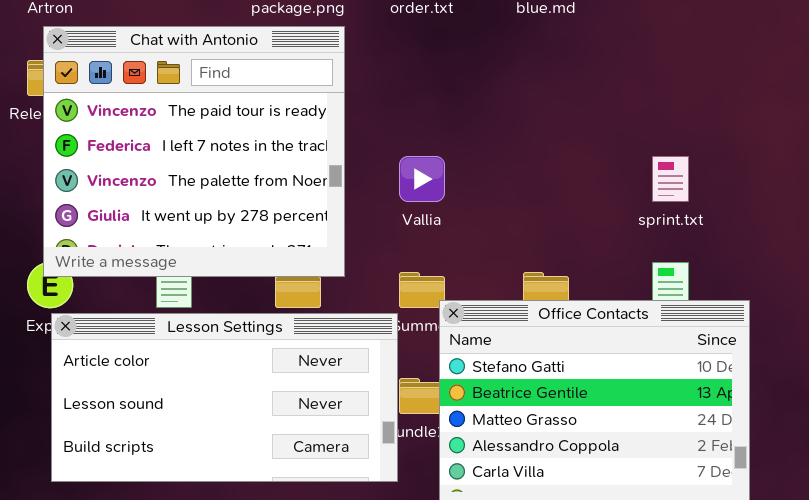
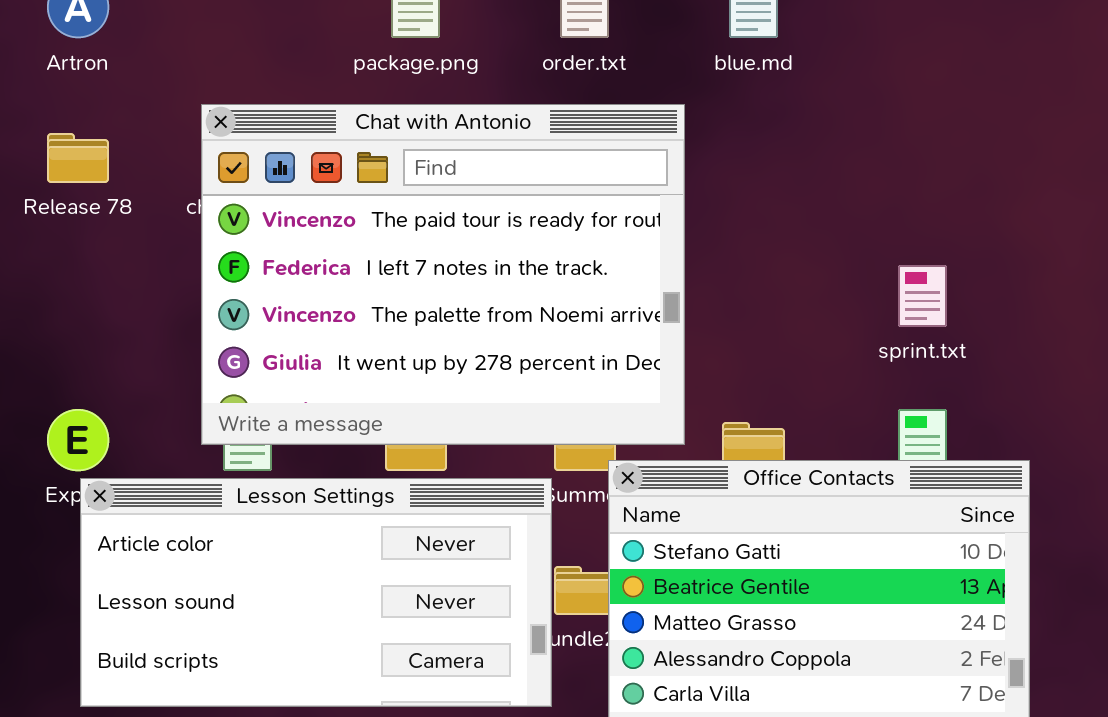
Chat with Antonio: [43,26,345,277] -> [201,104,685,445], moved, resized

